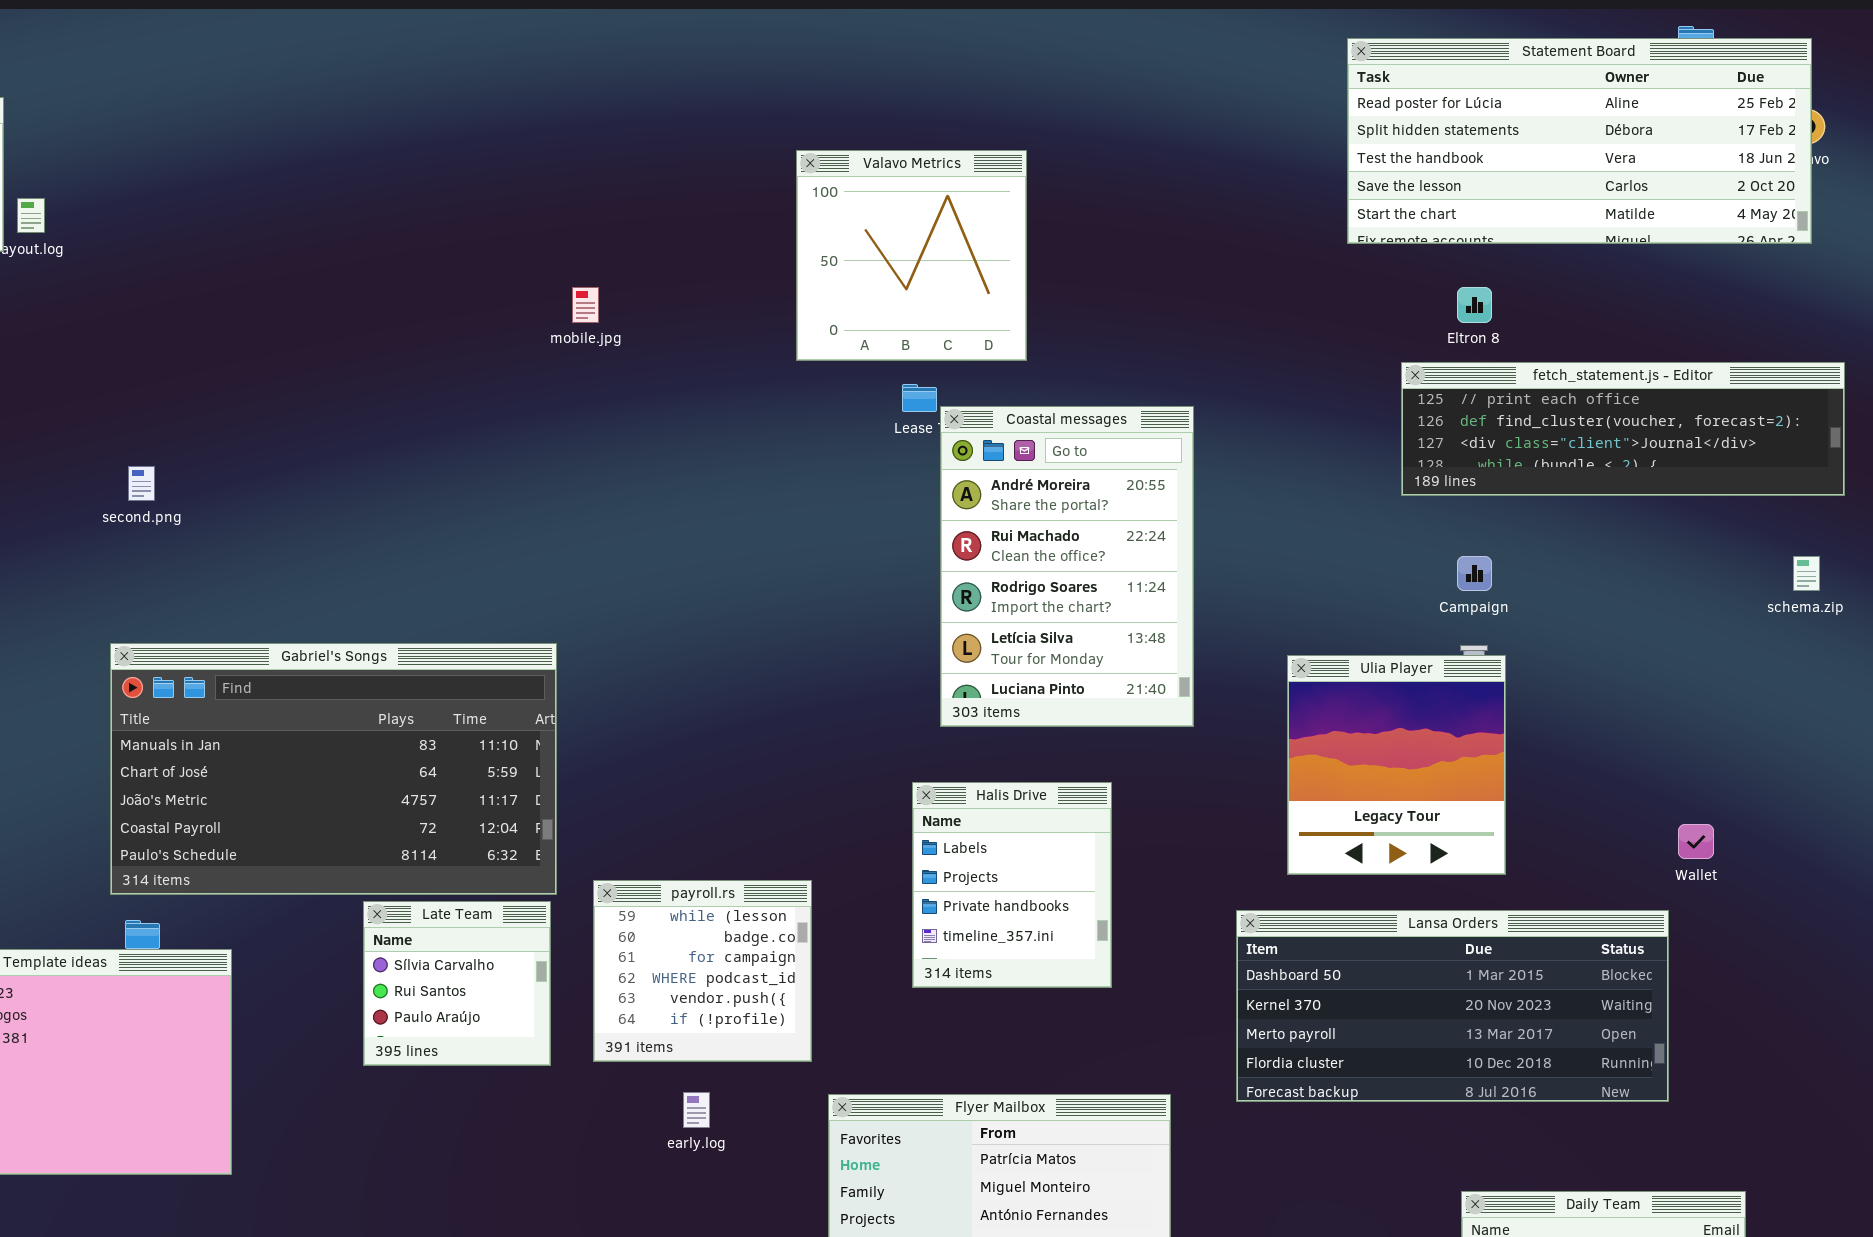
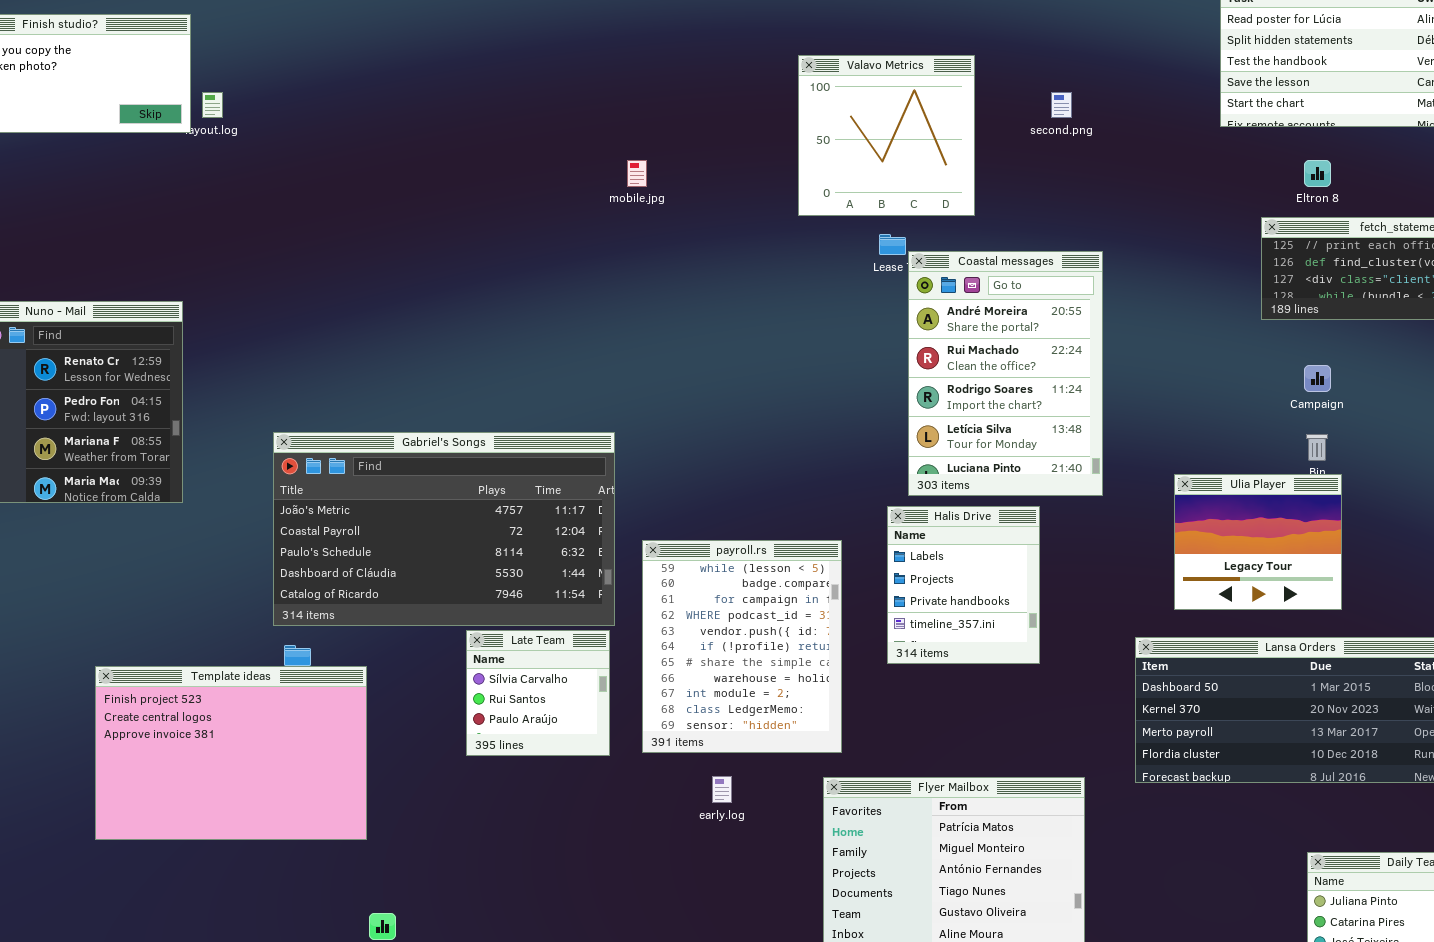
second.png: [128,466,155,501] -> [1051,92,1072,118], moved
Gabriel's Songs: [110,643,557,895] -> [273,432,615,626], scrolled down 2 rows
Ulia Player: [1287,655,1506,875] -> [1174,474,1342,610], resized
Halis Drive: [912,782,1112,988] -> [887,506,1040,664], moved
payroll.rs: [593,880,812,1062] -> [642,540,842,753], resized

